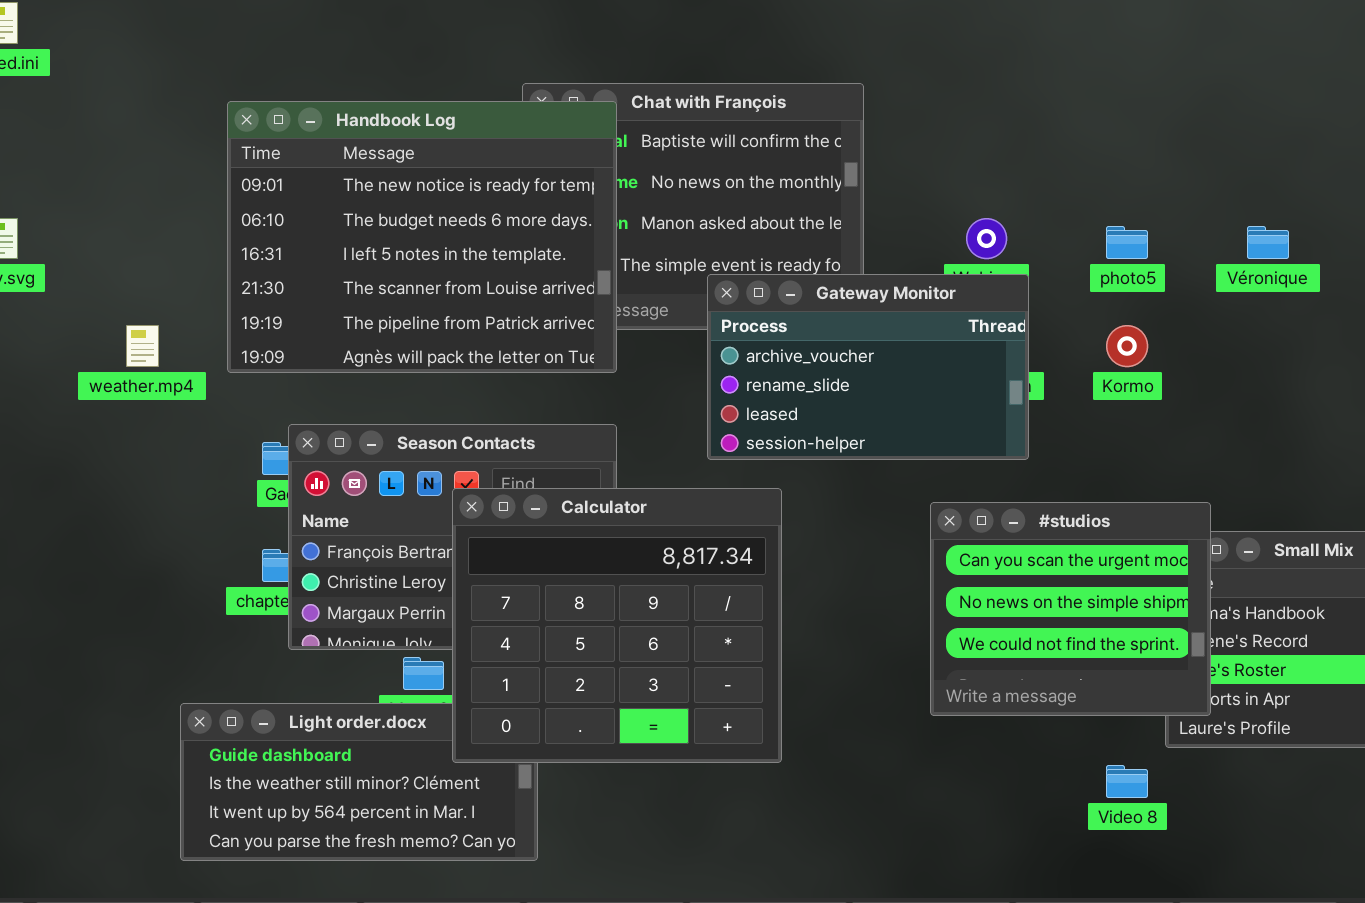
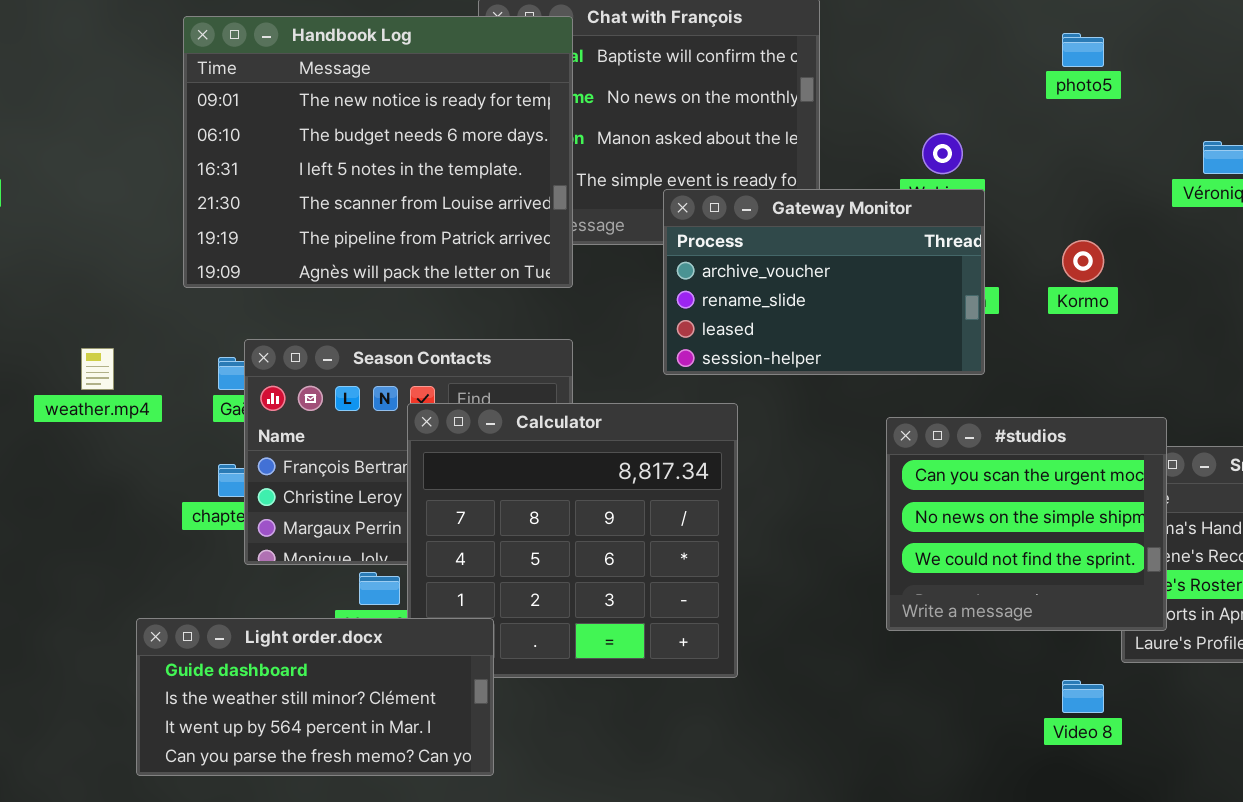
photo5: [1106,226,1148,259] -> [1062,33,1104,67], moved
weather.mp4: [126,325,159,367] -> [81,348,114,390], moved
Light order.docx: [180,703,538,861] -> [136,618,494,776], raised

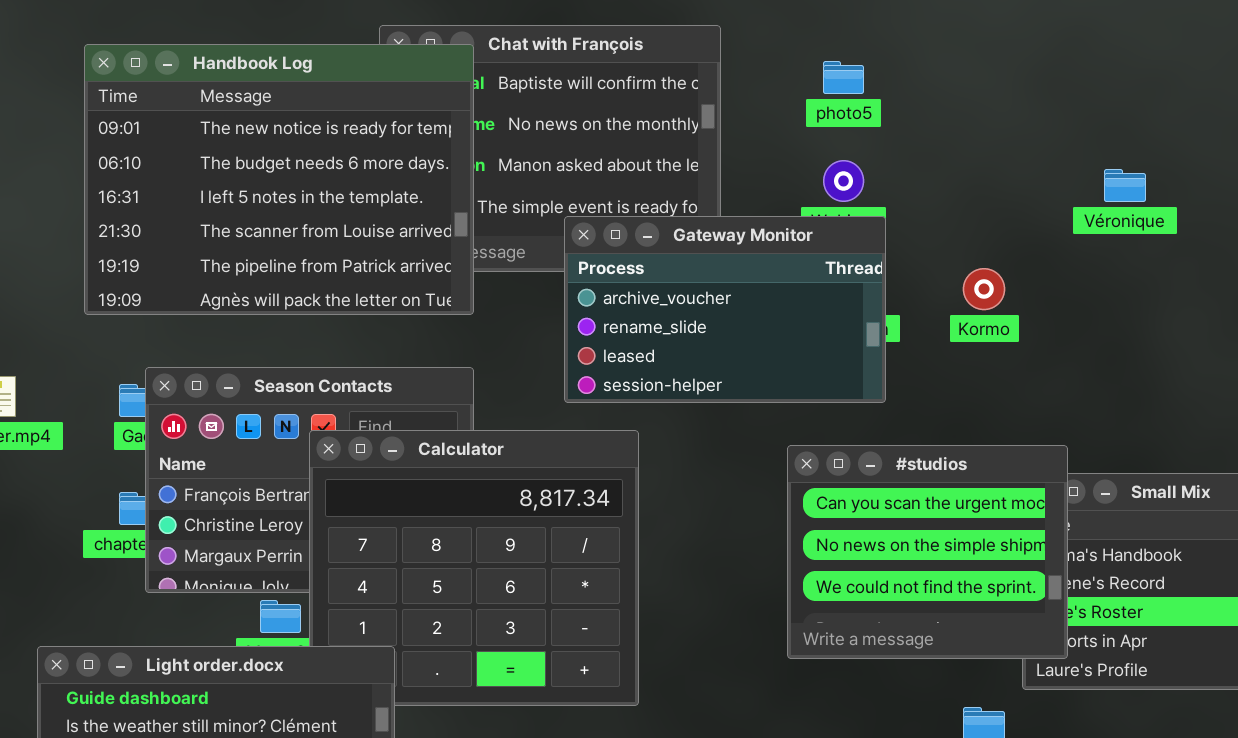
photo5: [1062,33,1104,67] -> [823,61,864,94], moved

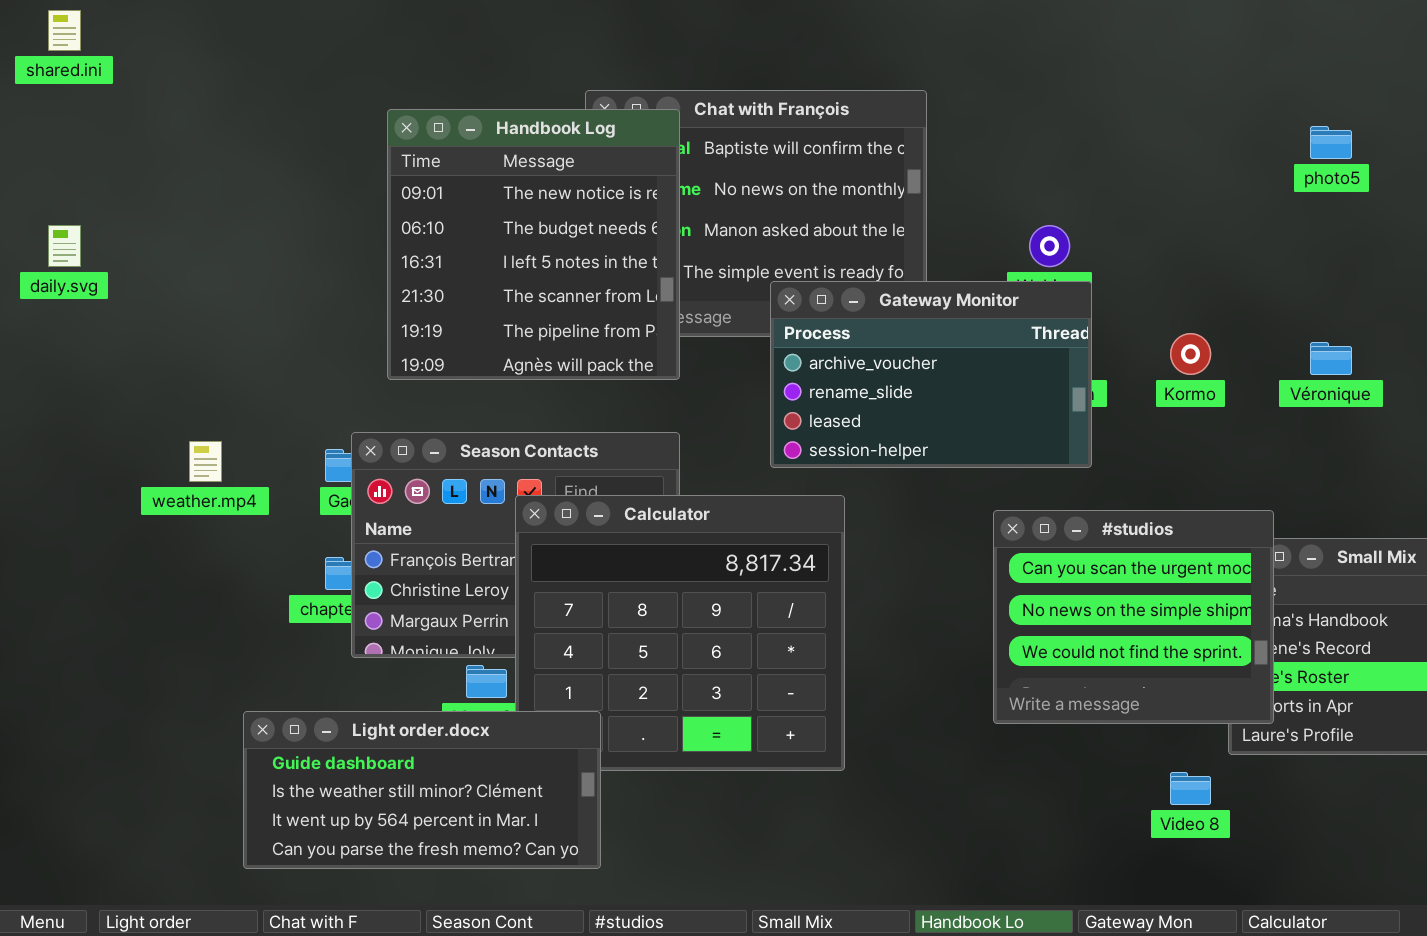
Handbook Log: [84,44,474,315] -> [387,109,680,380], resized
photo5: [823,61,864,94] -> [1310,126,1352,159], moved
Véronique: [1104,169,1146,202] -> [1310,342,1352,375], moved

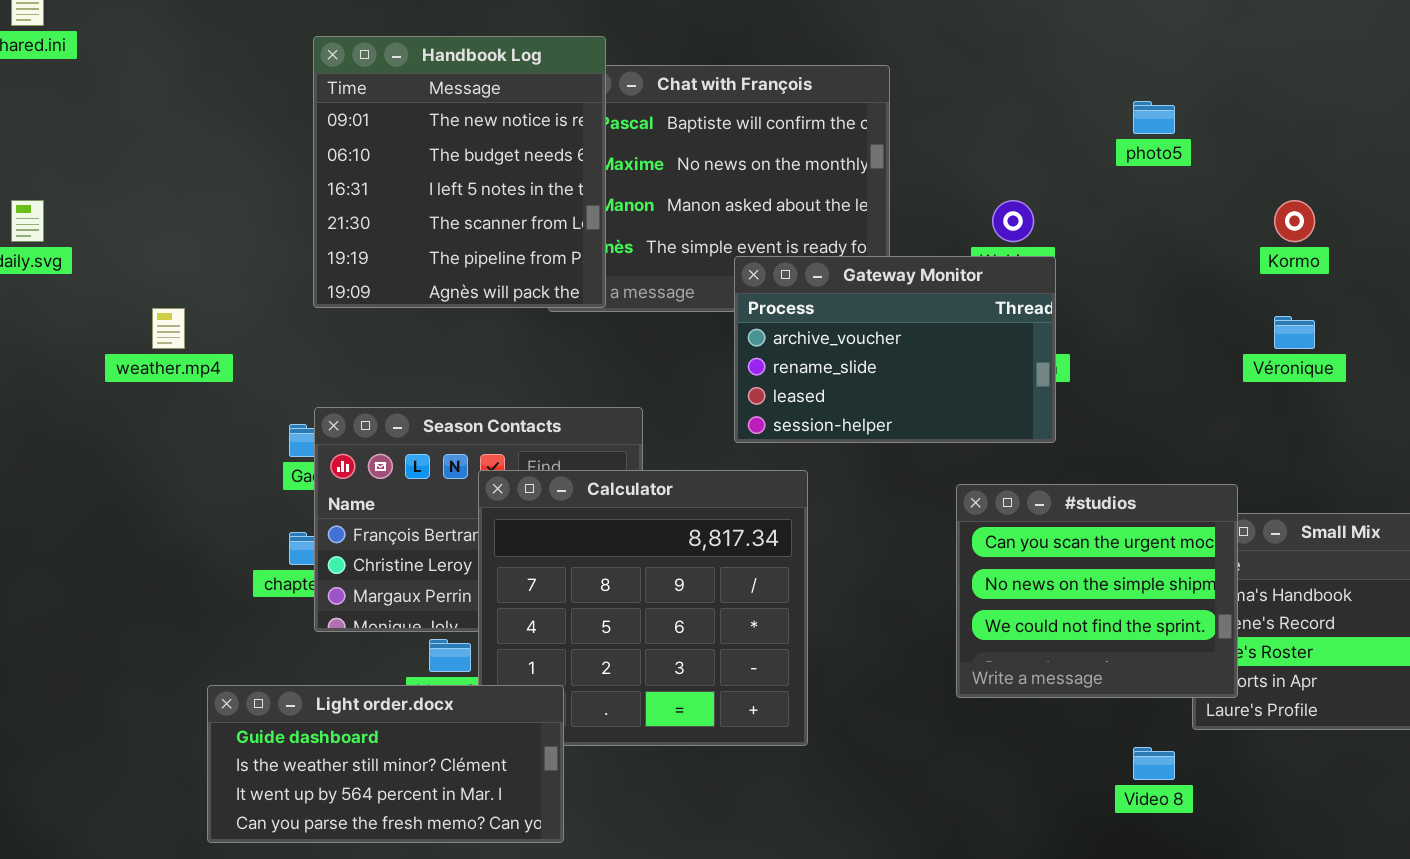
Handbook Log: [387,109,680,380] -> [313,36,606,308], moved
photo5: [1310,126,1352,159] -> [1133,101,1175,134], moved
Kormo: [1170,333,1211,375] -> [1274,200,1315,242], moved
weather.mp4: [189,441,222,482] -> [152,308,185,349], moved

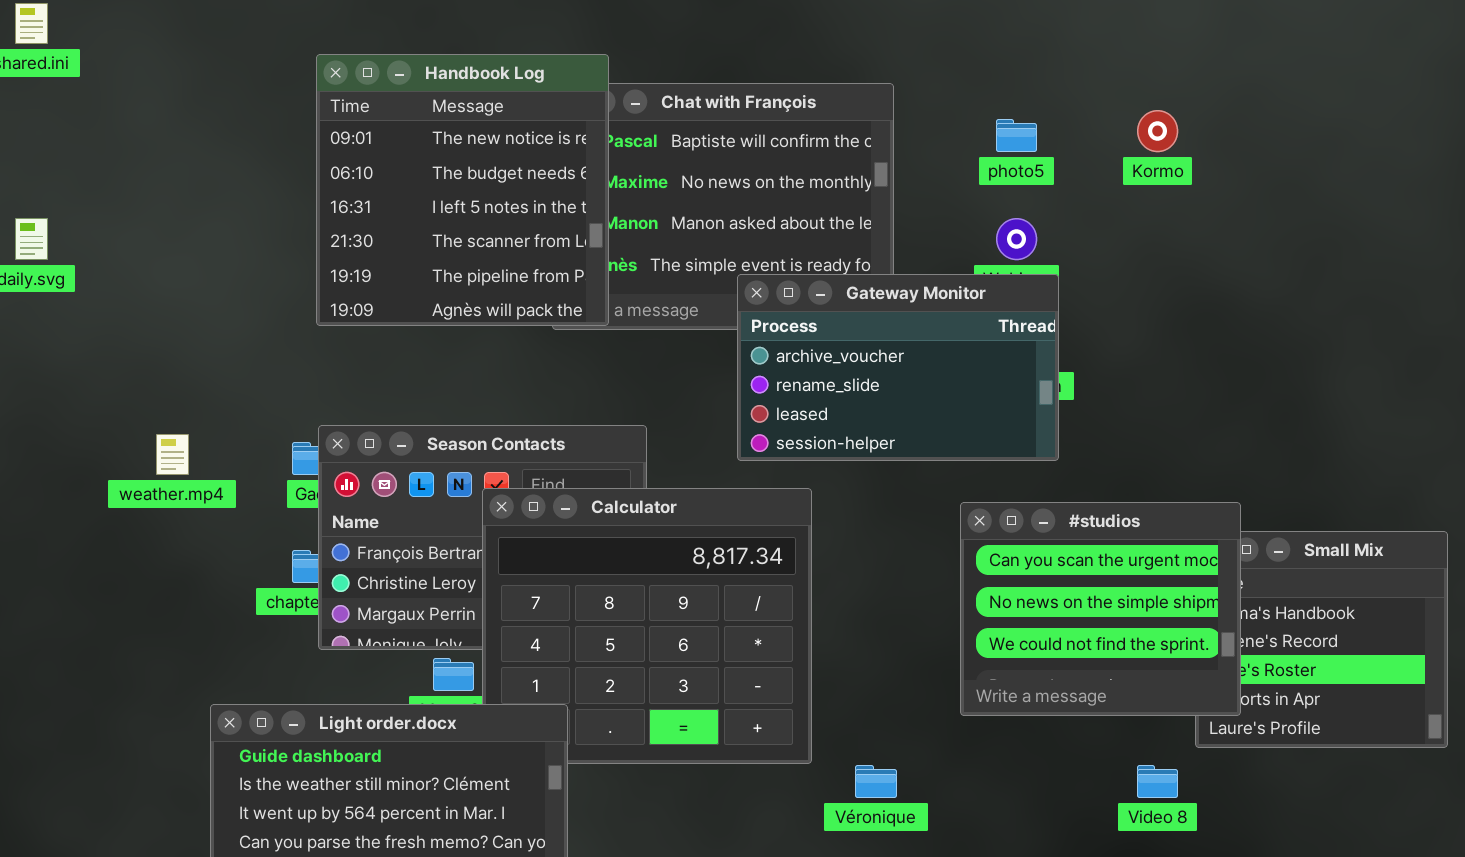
photo5: [1133,101,1175,134] -> [996,119,1037,152], moved
Kormo: [1274,200,1315,242] -> [1137,110,1178,152], moved
weather.mp4: [152,308,185,349] -> [156,434,189,475], moved
Véronique: [1274,316,1315,349] -> [855,765,897,798], moved

